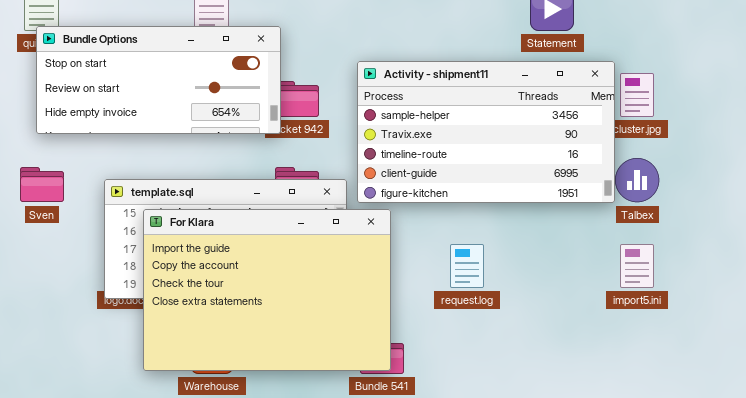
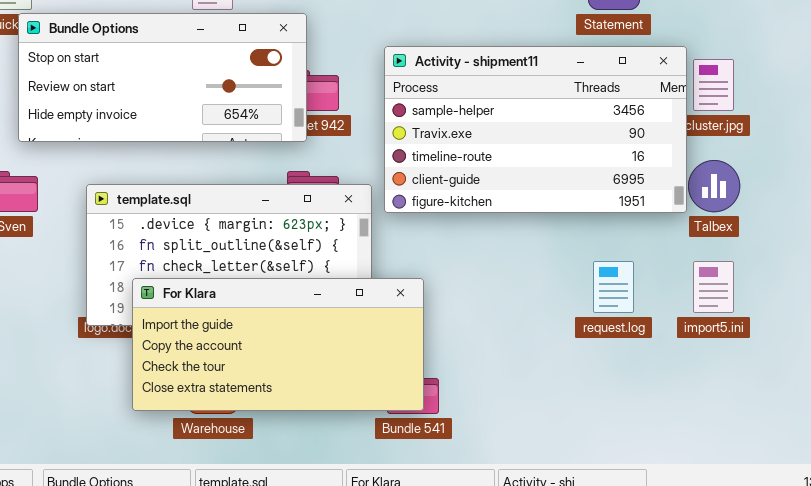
Bundle Options: [36,26,281,134] -> [18,13,307,142], moved
For Klara: [143,209,391,371] -> [132,278,424,411], resized
request.log: [450,244,484,288] -> [593,261,634,313], moved

